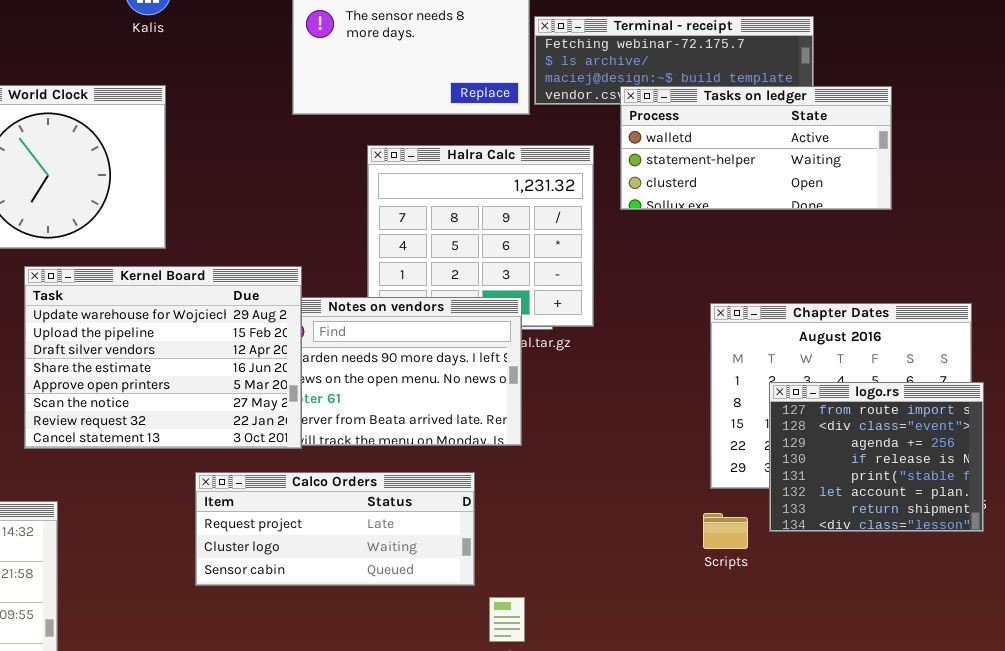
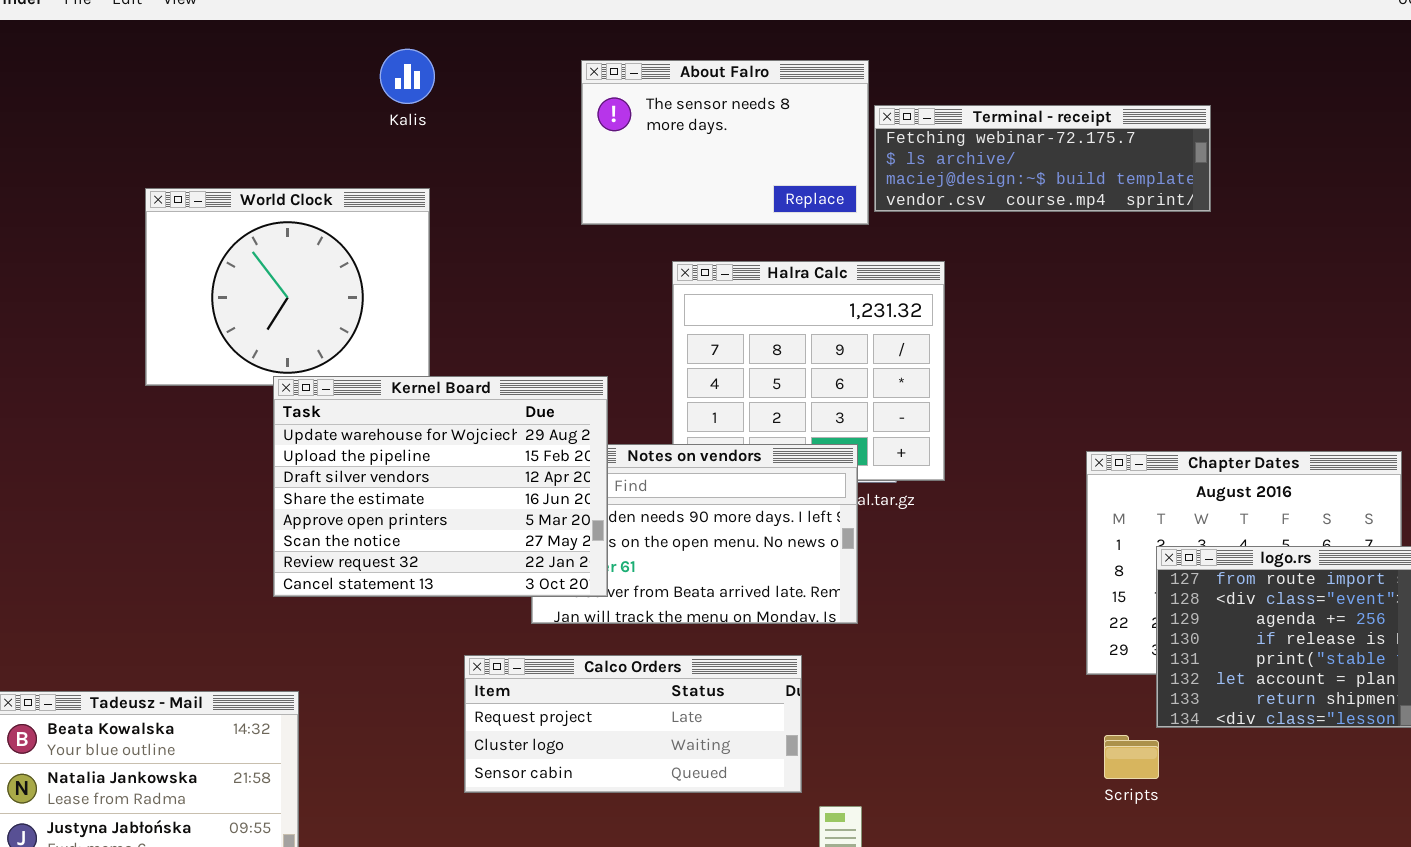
Tasks on ledger: [620,86,892,210] -> none, closed
Kernel Board: [24,266,302,449] -> [273,376,608,597], moved
Scripts: [703,513,748,549] -> [1104,735,1159,779], moved

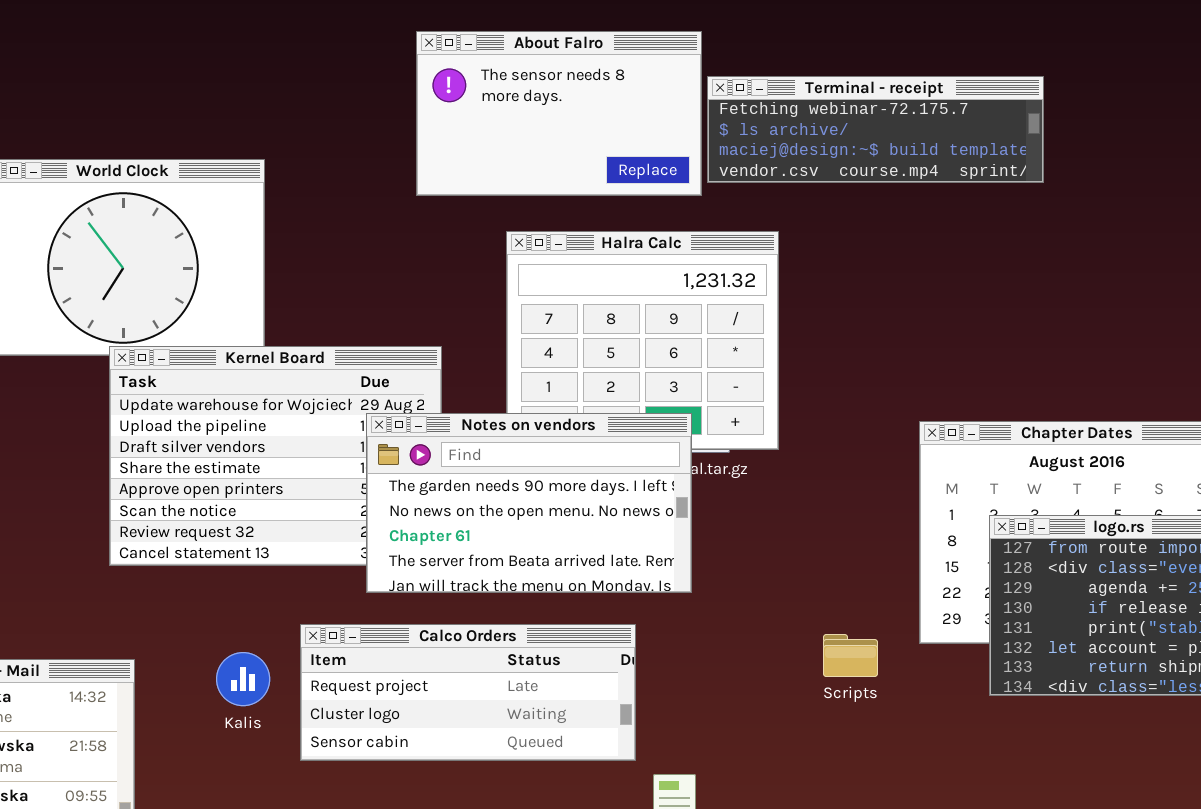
Kalis: [380,49,435,104] -> [216,652,270,706], moved
Notes on vendors: [531,444,858,624] -> [366,413,692,593], raised
Scripts: [1104,735,1159,779] -> [823,634,878,677], moved

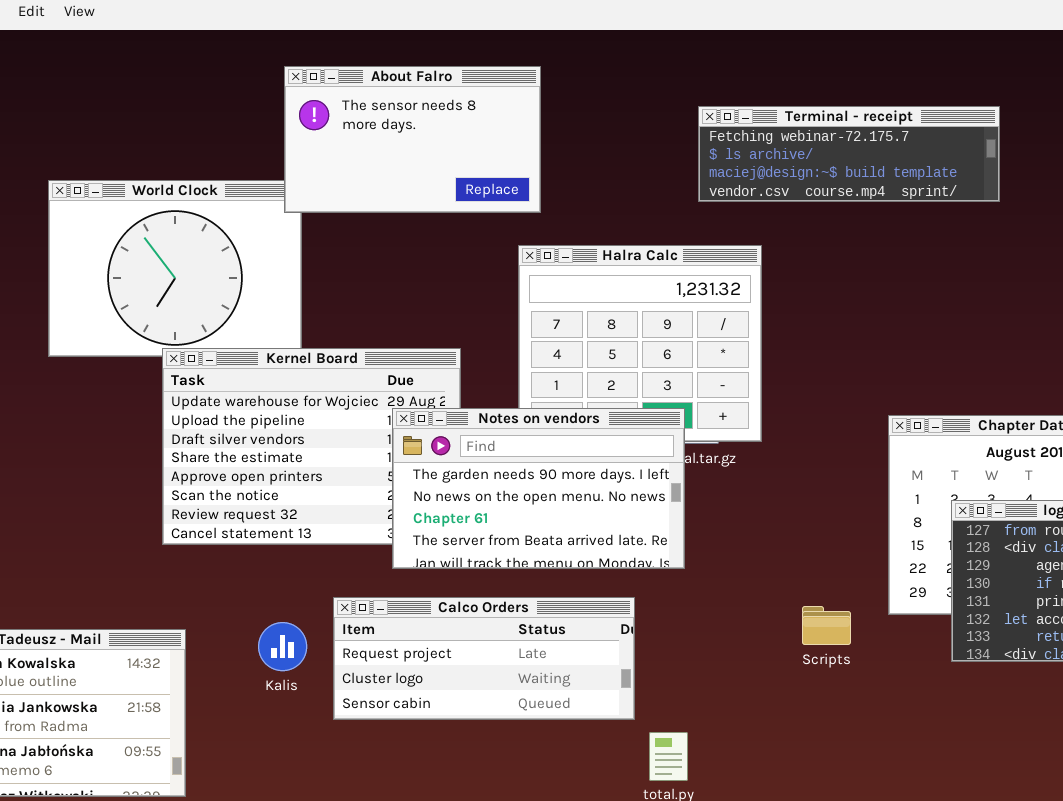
About Falro: [416,31,702,196] -> [284,66,541,213], moved

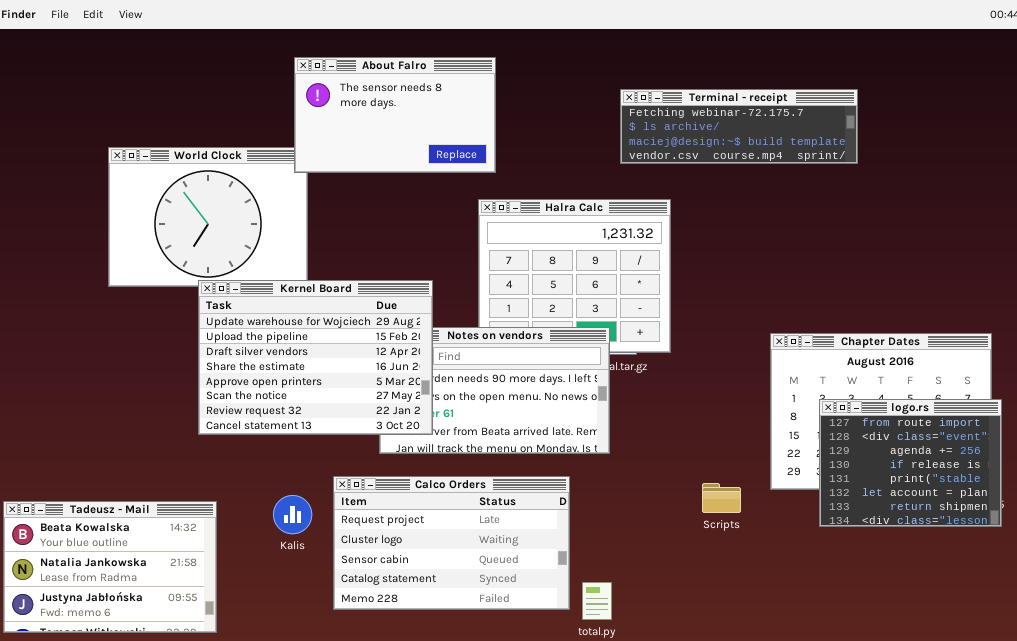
Kernel Board: [162,348,461,545] -> [198,280,433,435], raised
Calco Orders: [333,597,635,720] -> [333,476,570,610], resized

